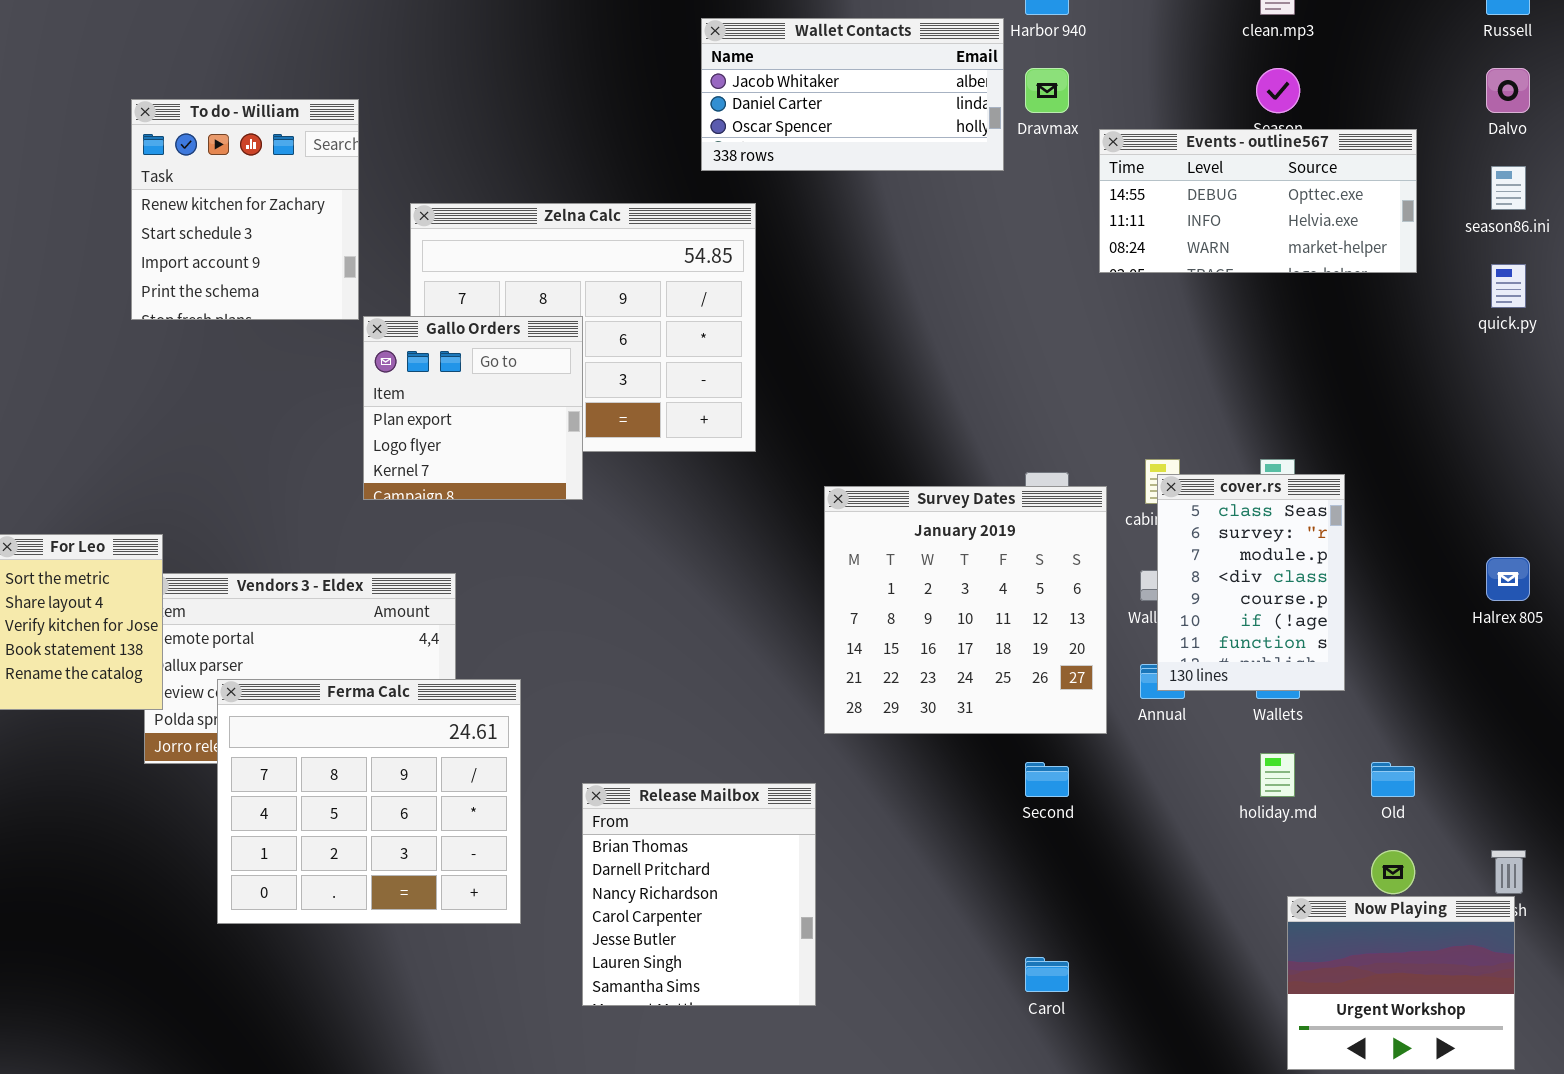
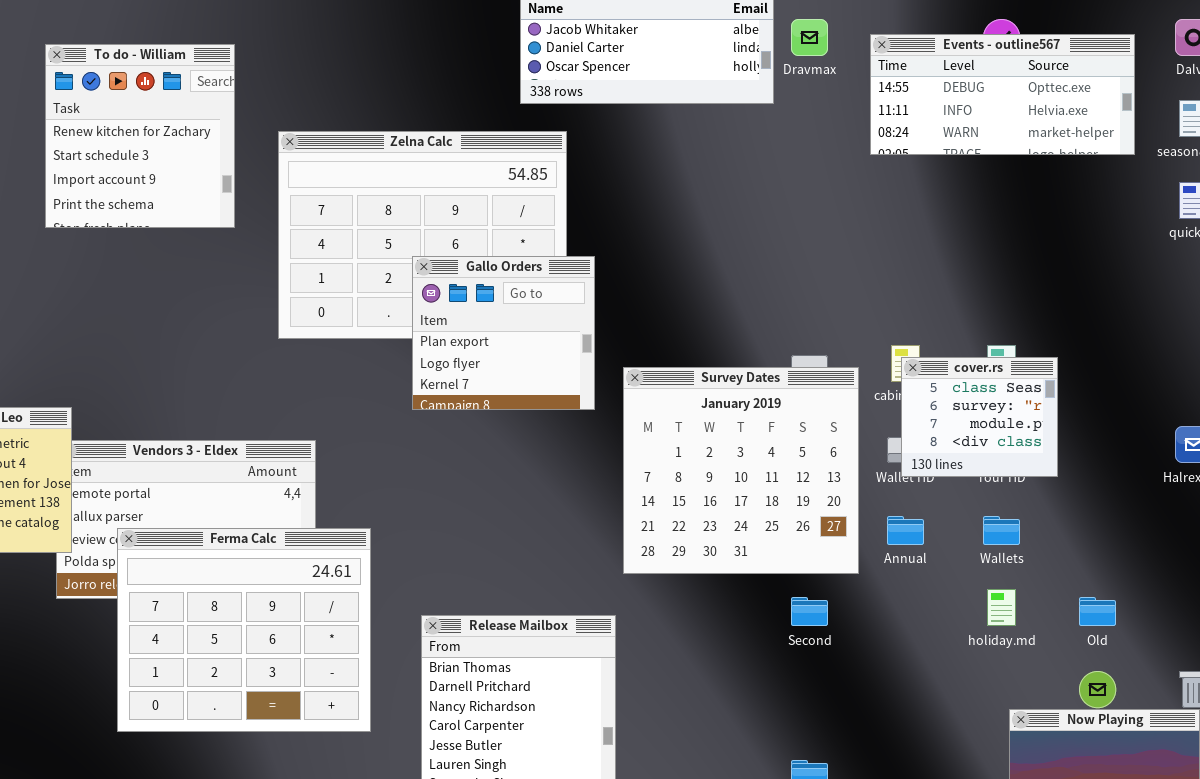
Events - outline567: [1099,129,1417,273] -> [870,34,1135,155], moved
Gallo Orders: [363,316,583,500] -> [412,256,595,410], moved
cover.rs: [1157,474,1345,691] -> [901,357,1058,477], resized

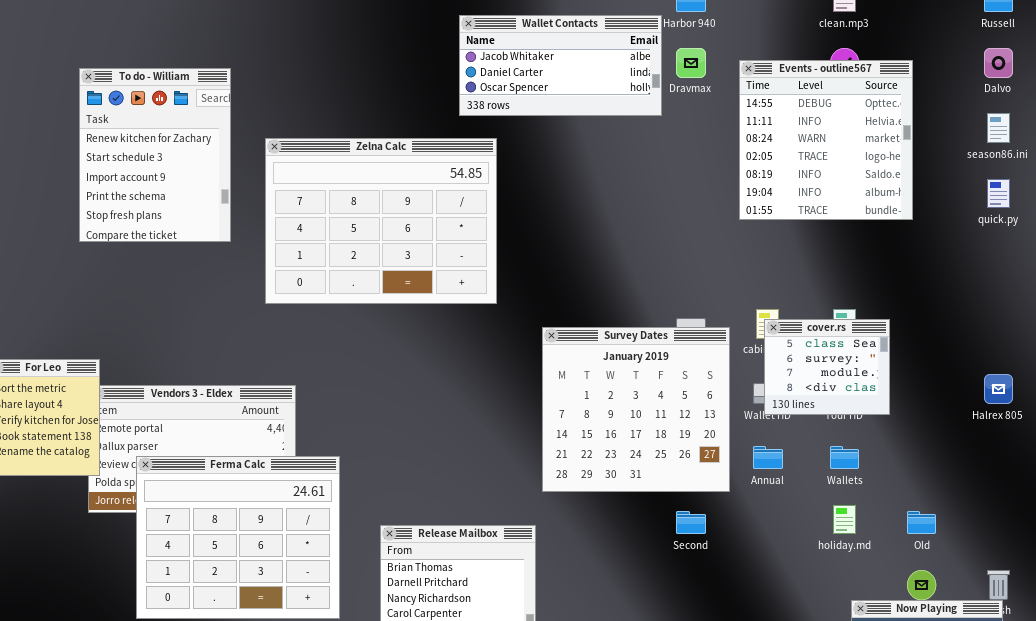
Events - outline567: [870,34,1135,155] -> [739,60,913,220], resized
To do - William: [45,44,235,228] -> [79,68,231,242], resized
Gallo Orders: [412,256,595,410] -> none, closed

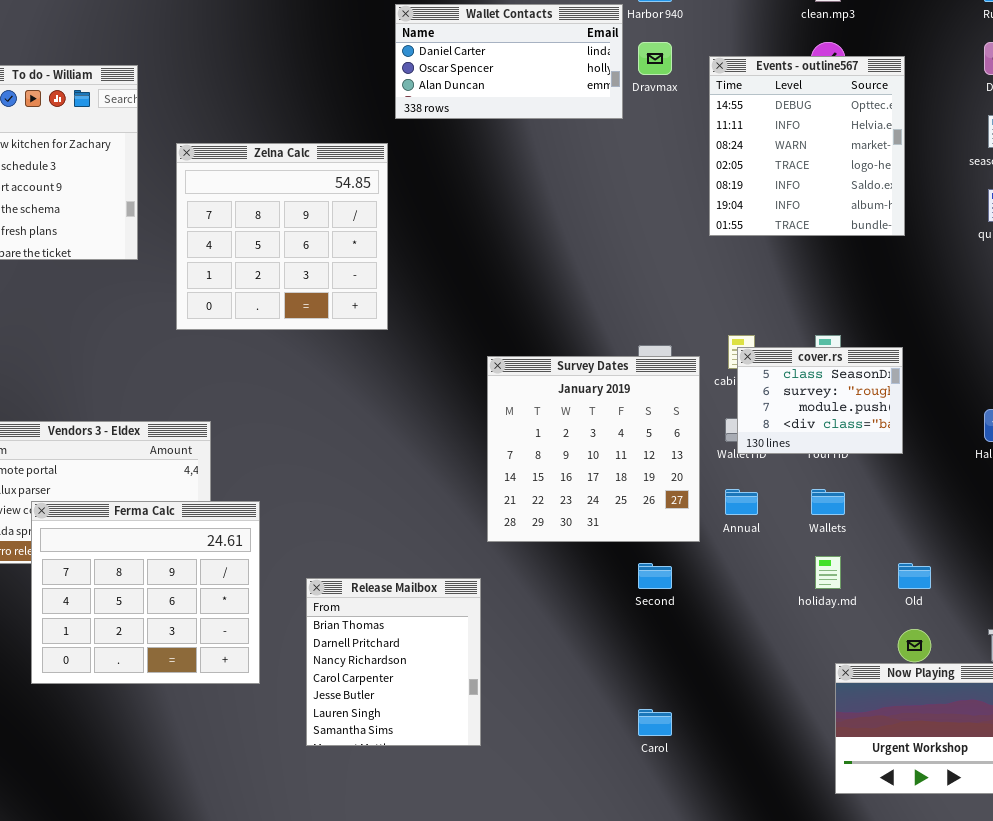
Wallet Contacts: [459,15,662,116] -> [395,4,623,119], scrolled down 1 row
Zelna Calc: [265,138,497,304] -> [176,143,388,330], resized
cover.rs: [764,319,890,415] -> [737,347,903,454], resized

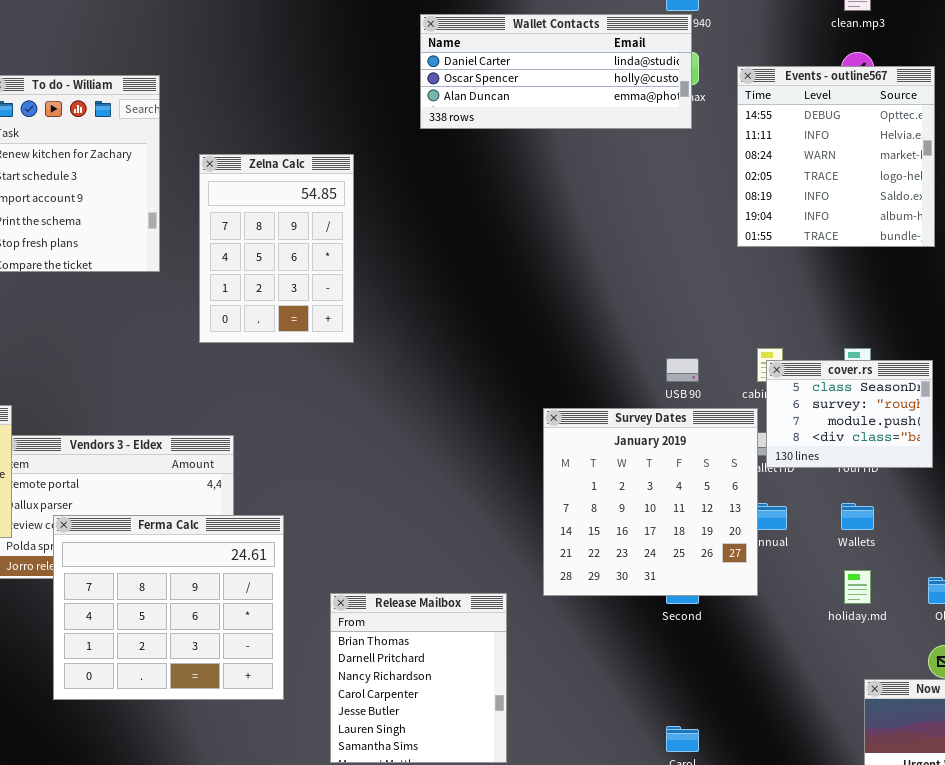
Wallet Contacts: [395,4,623,119] -> [420,14,692,129], resized
Zelna Calc: [176,143,388,330] -> [199,154,354,343], resized
Survey Dates: [487,356,700,542] -> [543,408,758,596], moved

